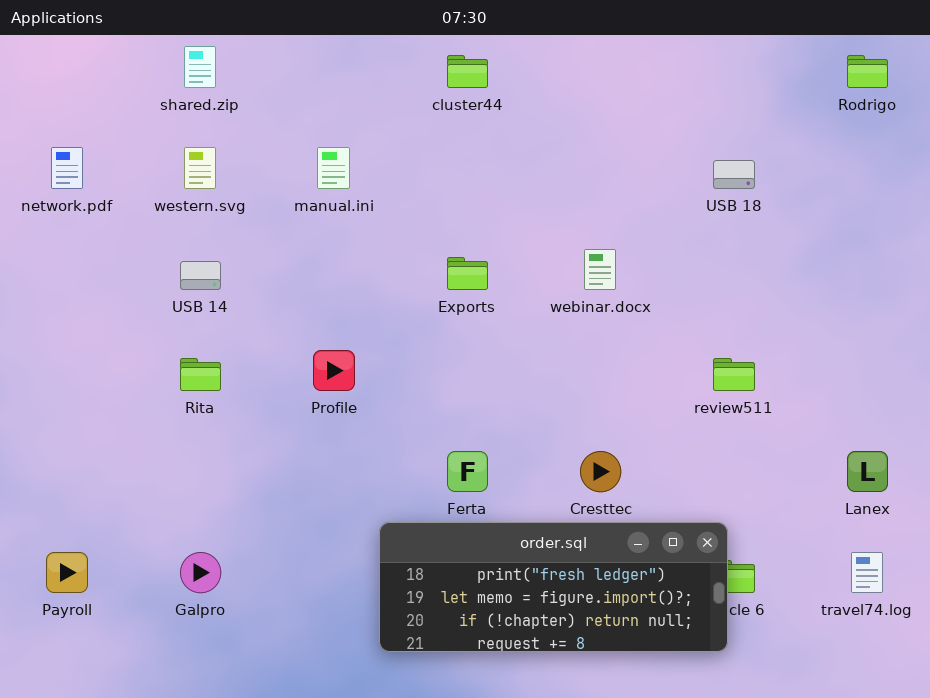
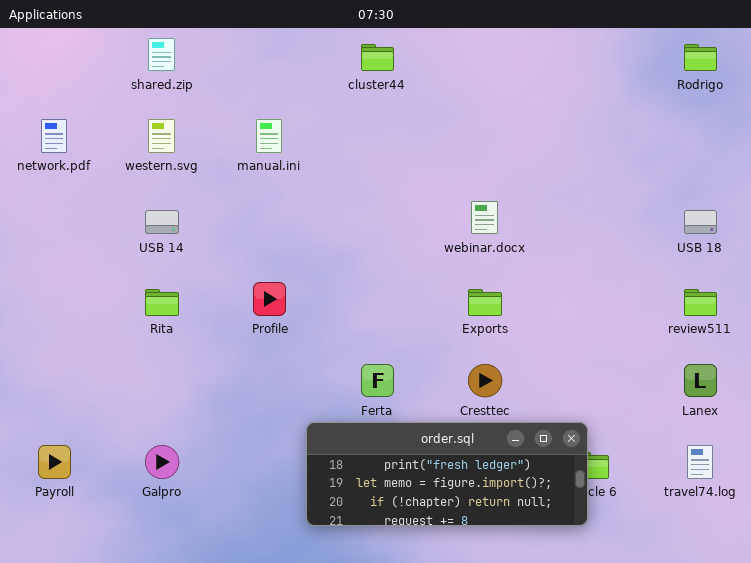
USB 18: [713,160,755,189] -> [684,210,717,234], moved
Exports: [447,257,488,290] -> [468,289,502,316], moved
review511: [713,358,755,391] -> [684,289,717,316], moved

